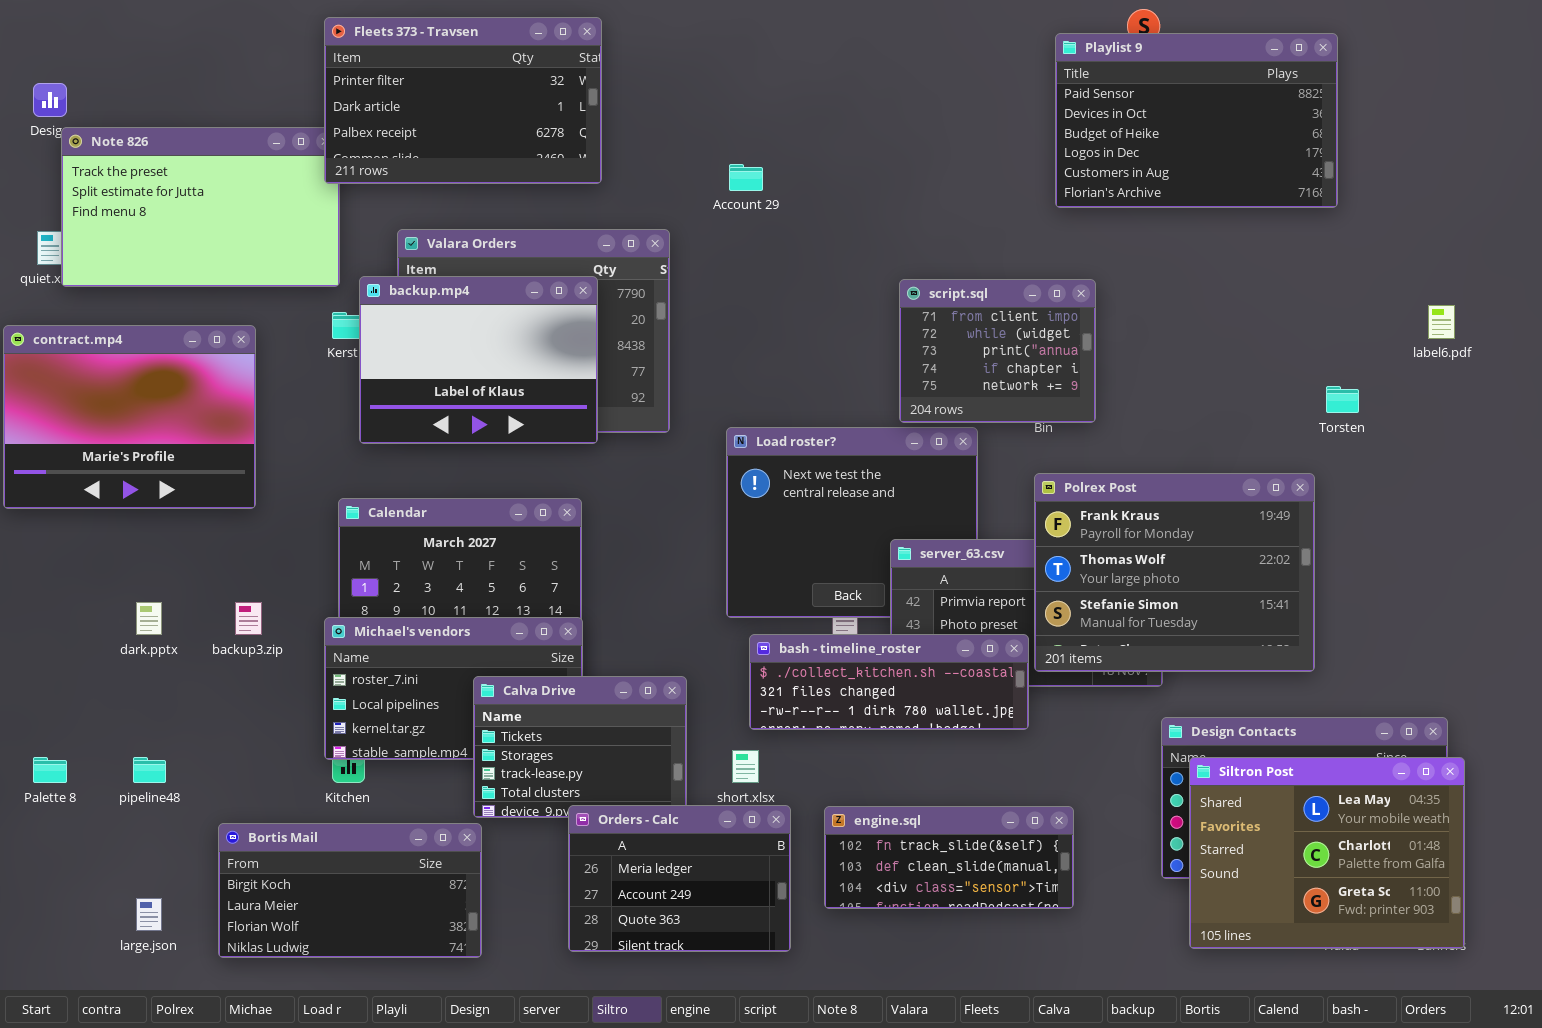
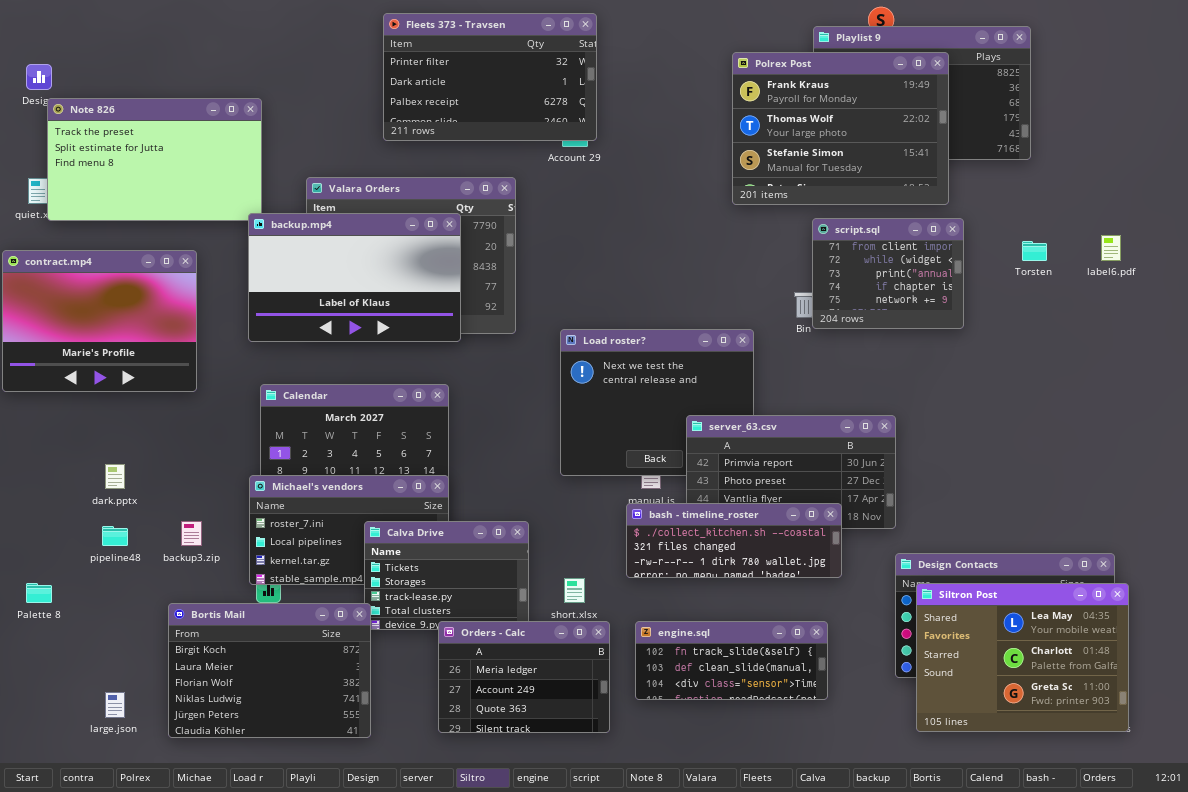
Fleets 373 - Travsen: [324,17,602,184] -> [383,13,597,141], moved
backup.mp4: [359,276,598,444] -> [248,213,461,342], resized
script.sql: [899,279,1096,423] -> [812,218,964,329], moved
Torsten: [1326,386,1359,413] -> [1022,241,1047,261], moved
Polrex Post: [1034,473,1315,672] -> [732,52,949,205], moved
backup3.zip: [235,602,262,635] -> [181,521,202,546], moved
bash - timeline_roster: [749,634,1029,730] -> [626,503,842,578], moved
pipeline48: [133,757,166,783] -> [102,526,128,546], moved
Bortis Mail: [218,823,482,958] -> [168,603,371,738], resized

